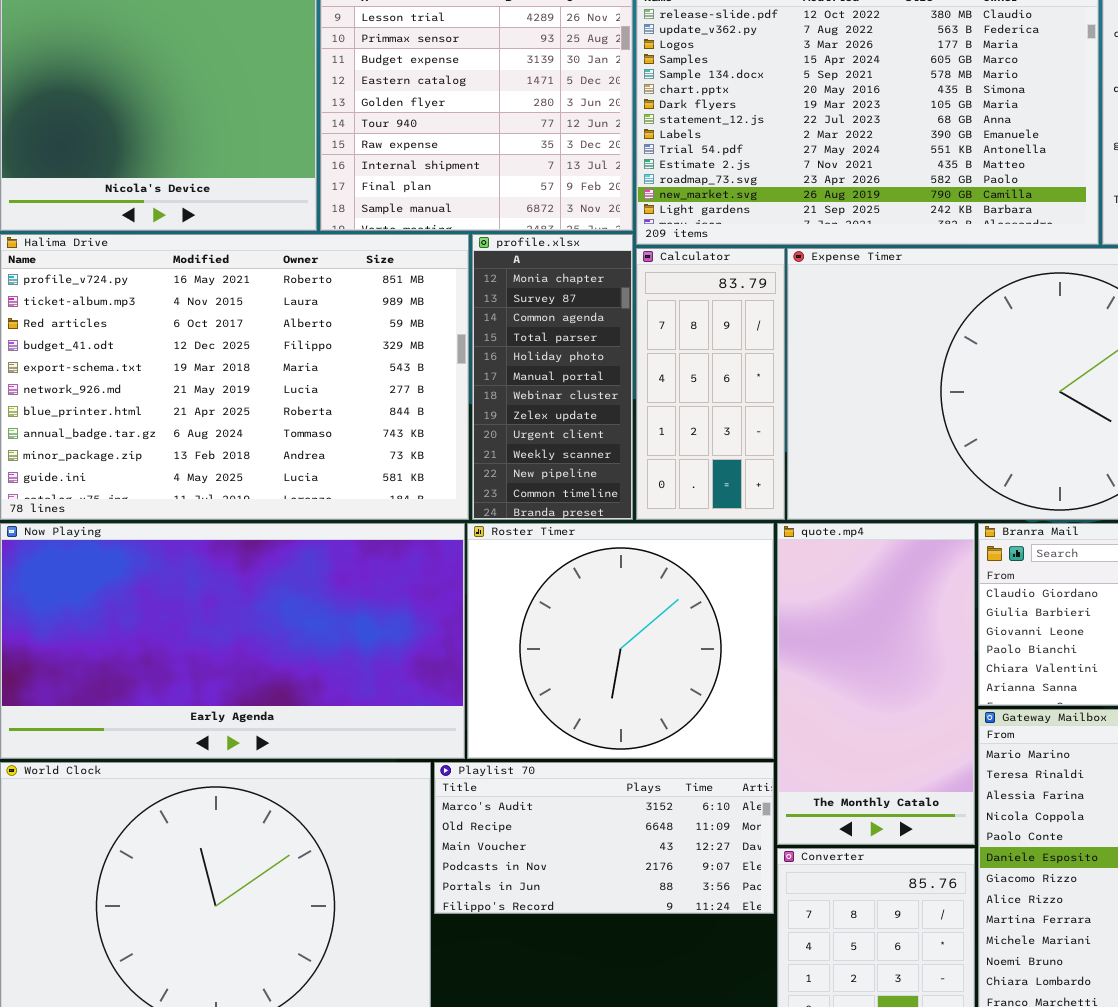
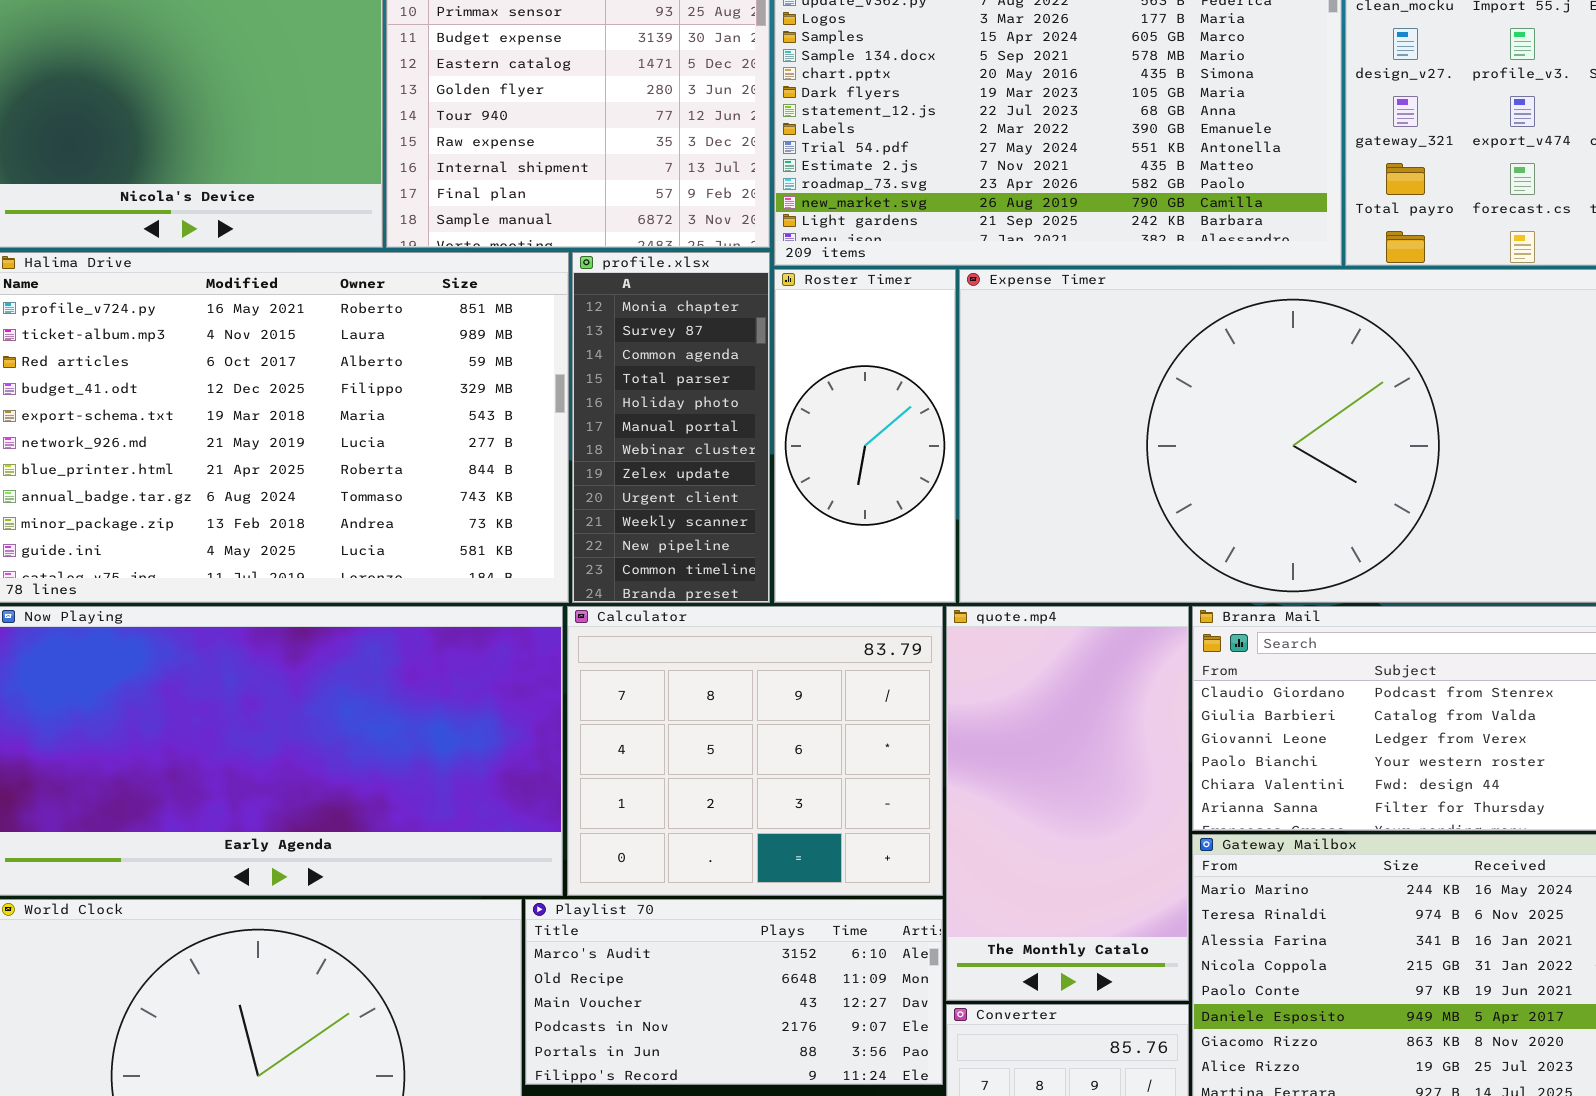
Calculator: [636,248,785,520] -> [567,606,943,896], moved, resized
Roster Timer: [467,523,774,759] -> [774,269,956,603], moved, resized

